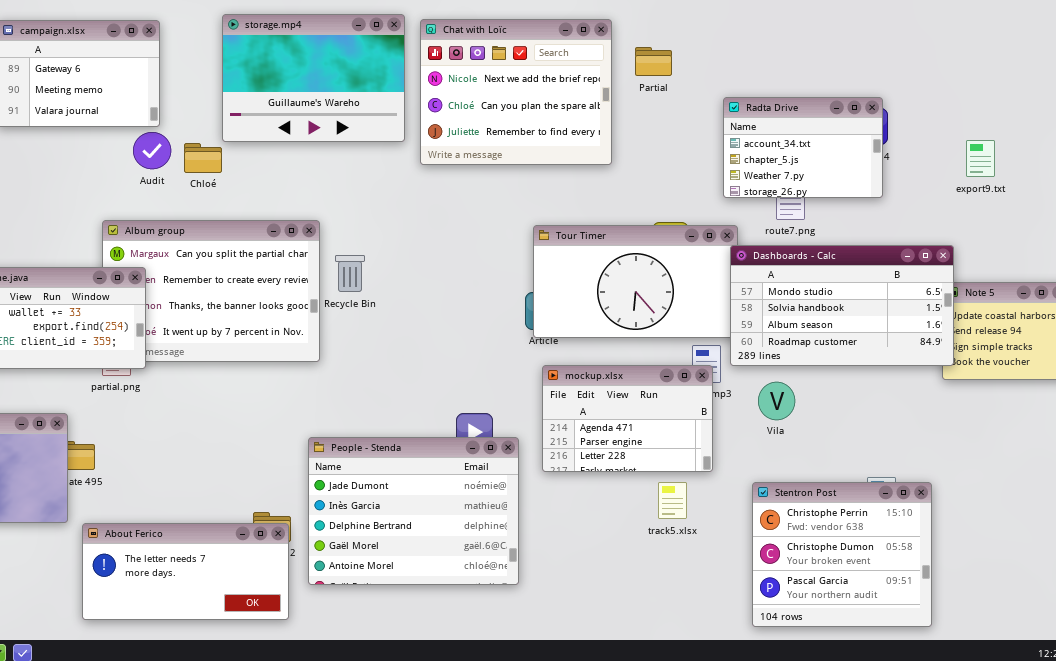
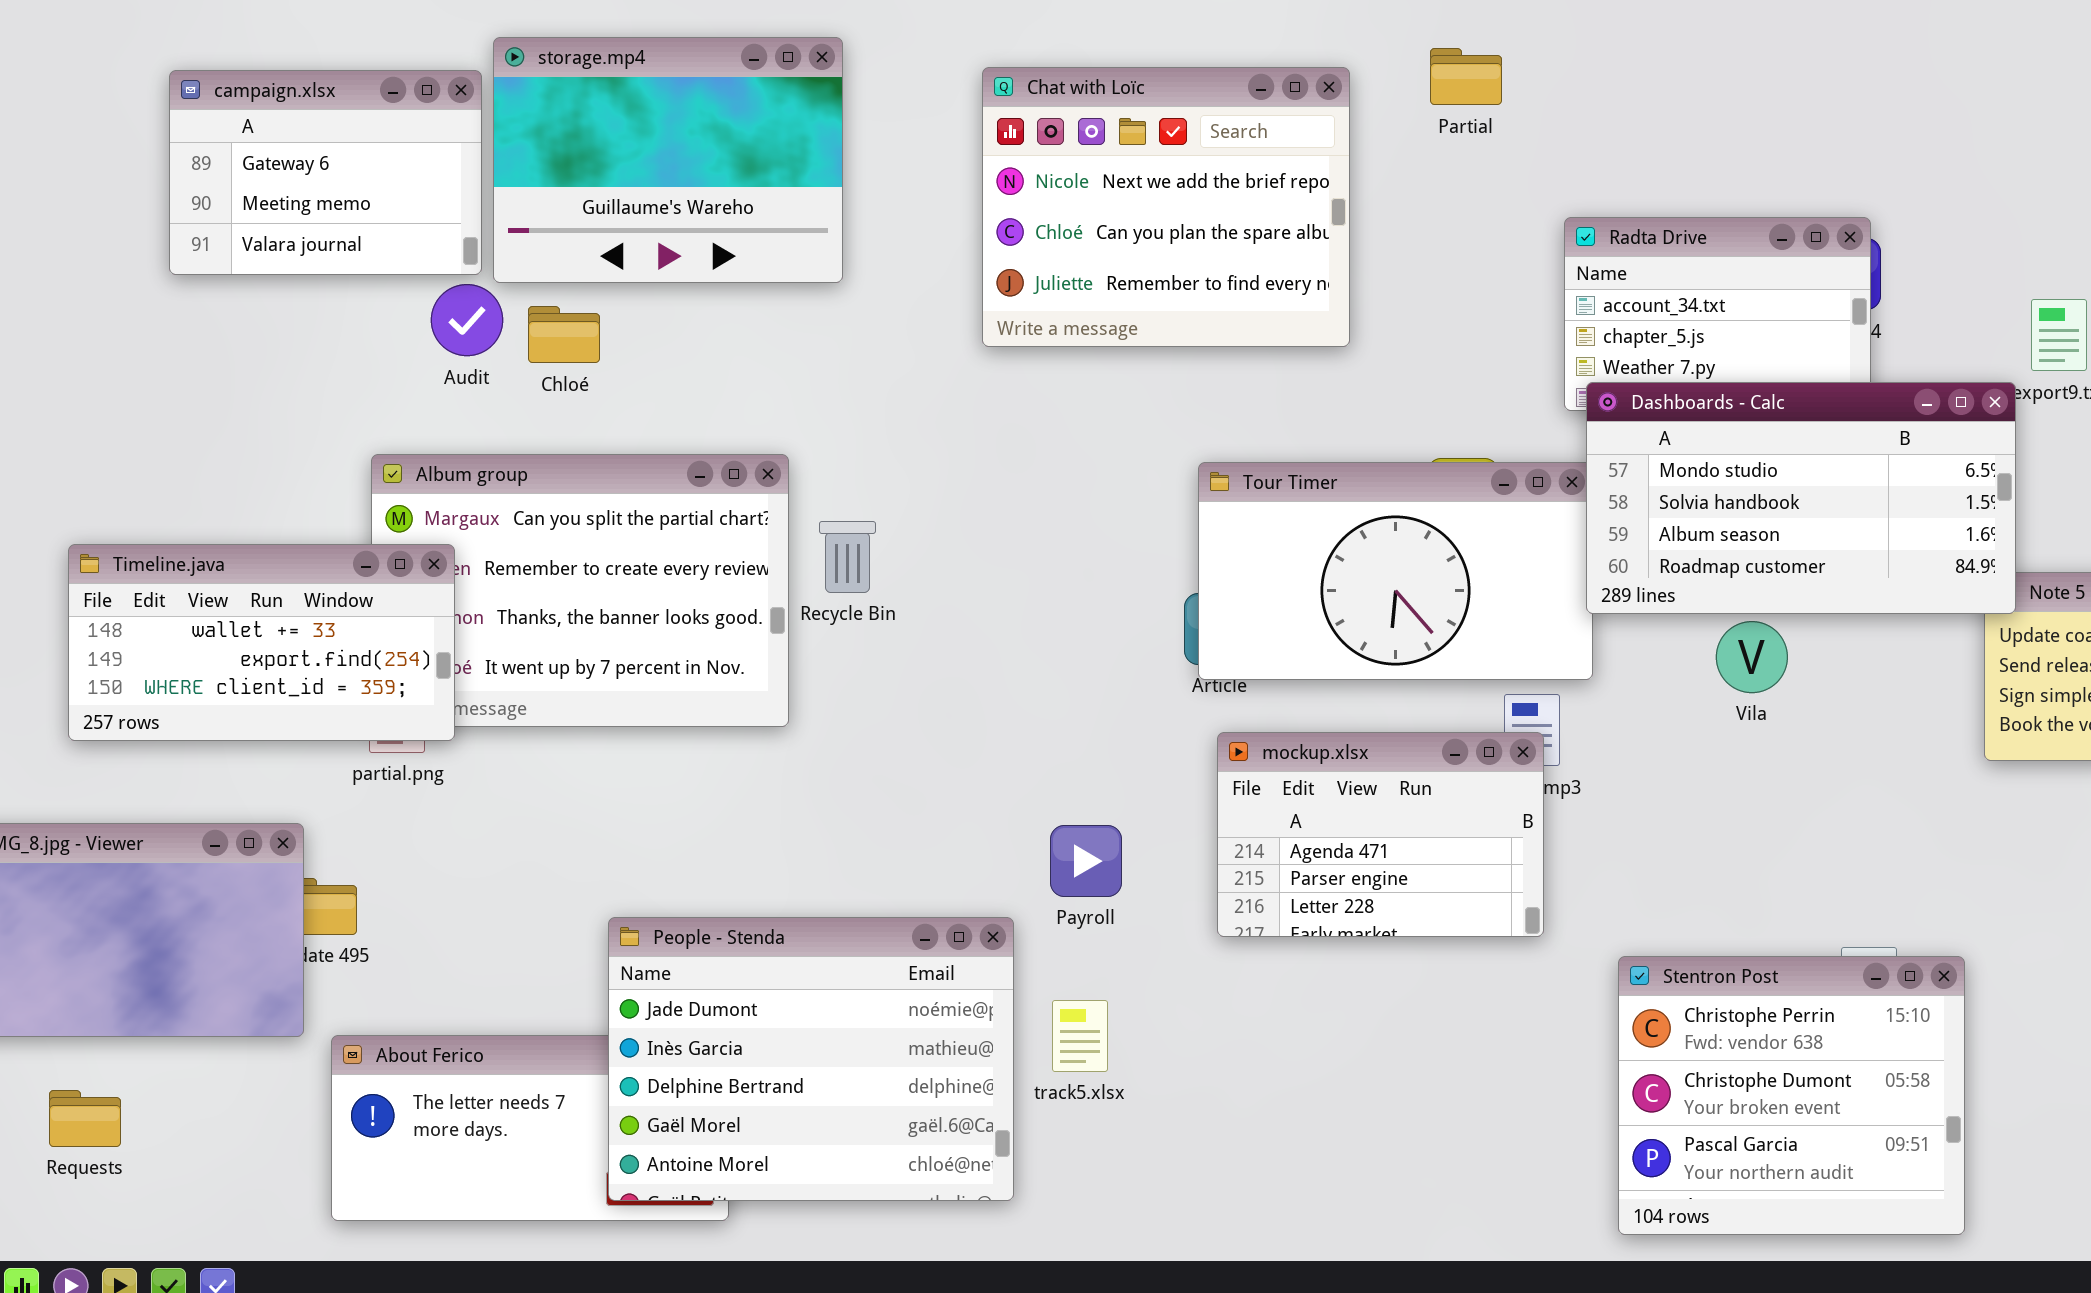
storage.mp4: [222,14,405,142] -> [493,37,843,283], moved
Partial: [635,47,672,76] -> [1430,48,1502,105], moved
Dashboards - Calc: [730,245,954,366] -> [1586,382,2016,614], moved
Vila: [758,382,795,420] -> [1716,621,1788,693], moved
People - Stenda: [308,437,519,585] -> [608,917,1014,1201], moved
track5.xlsx: [658,482,687,519] -> [1052,1000,1108,1072], moved

